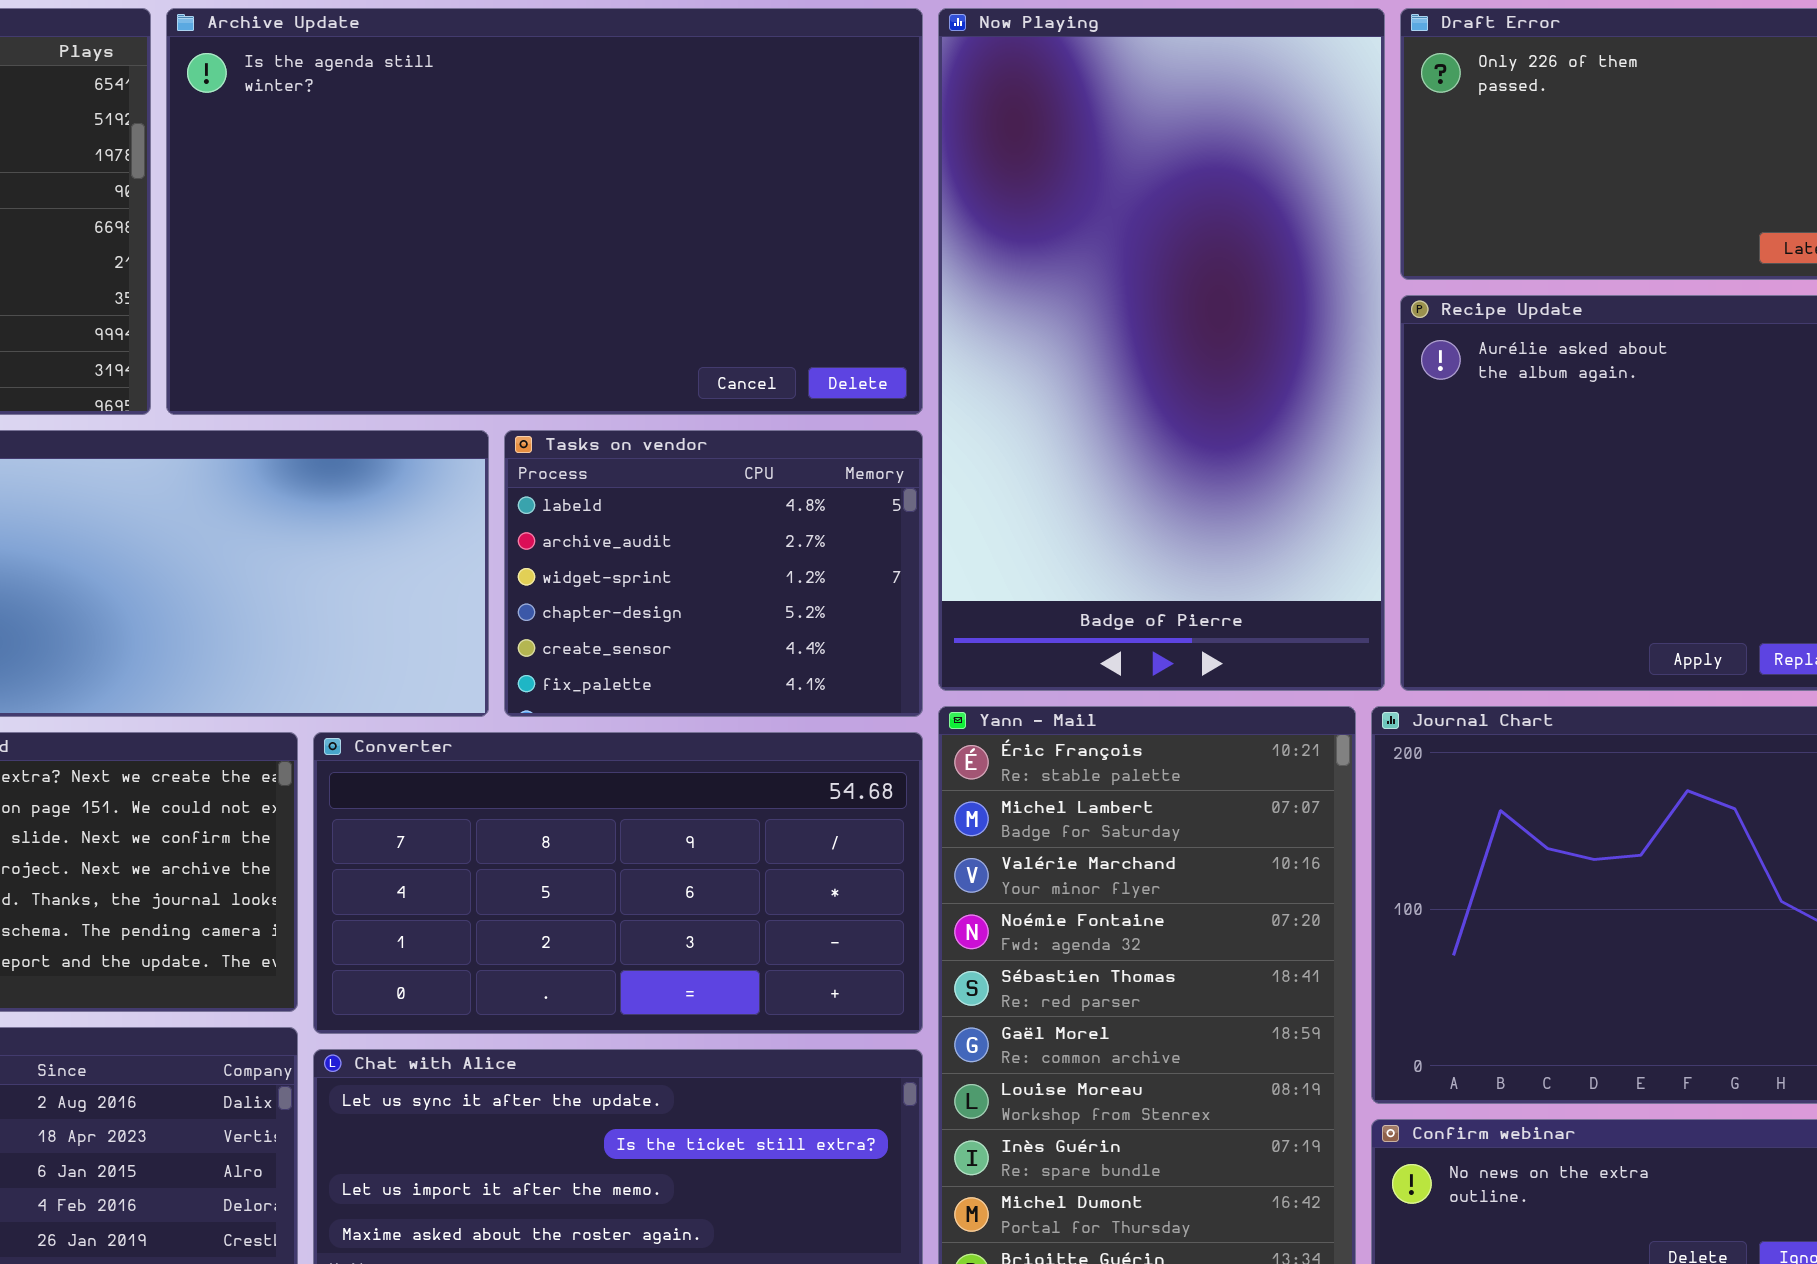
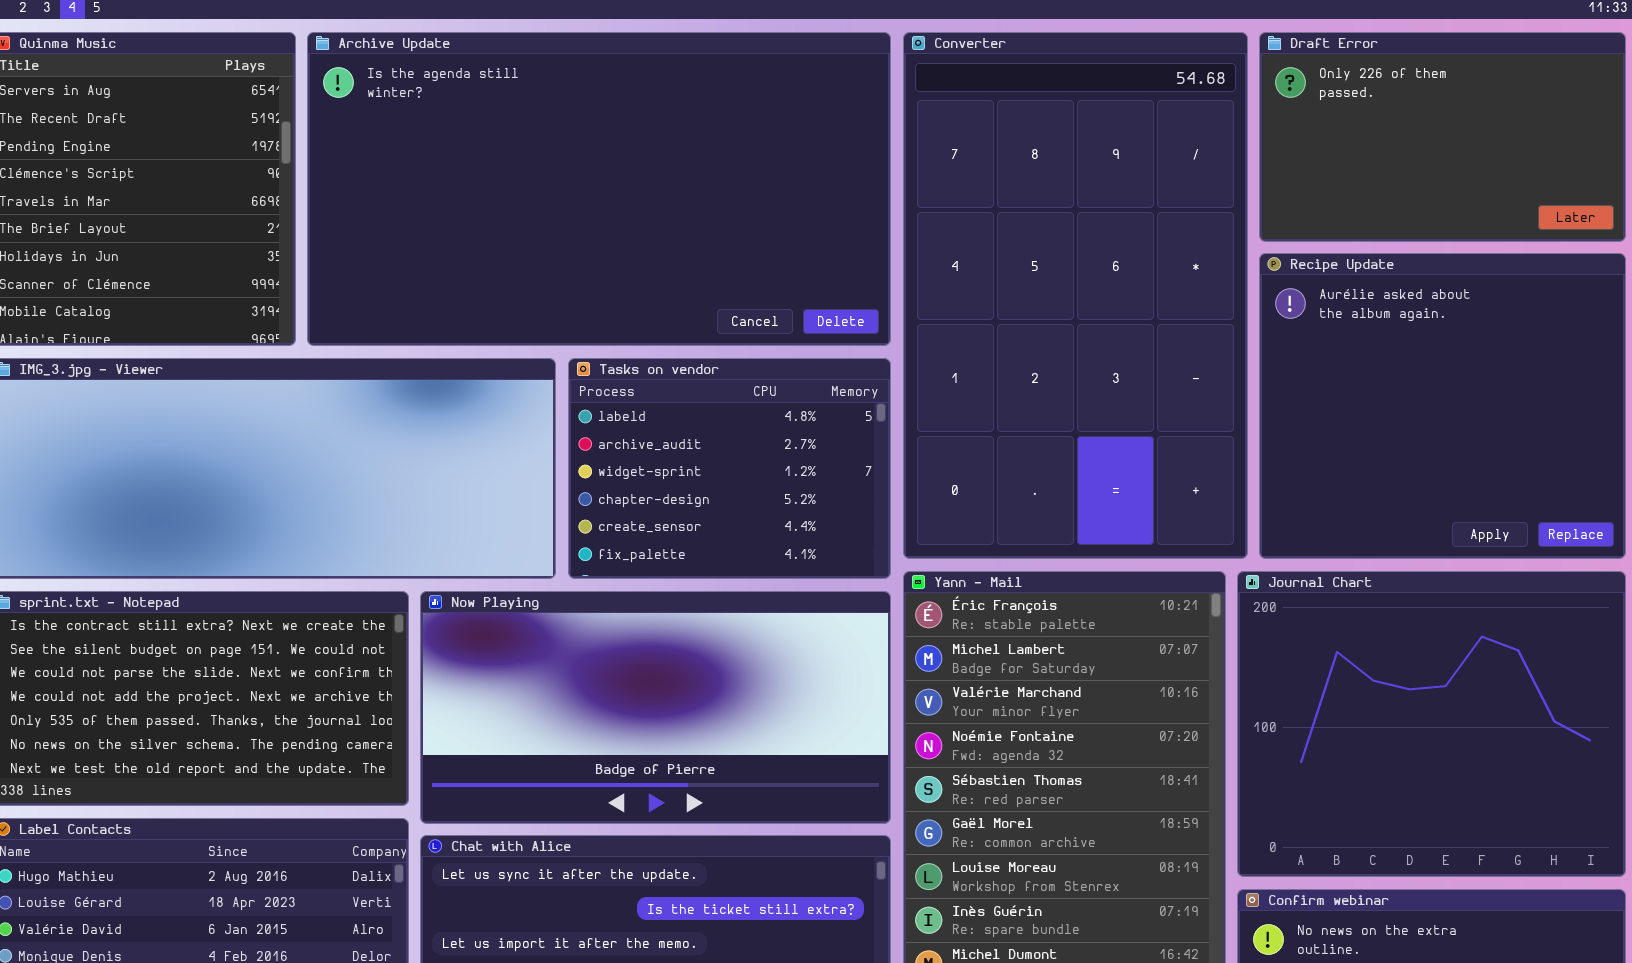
Now Playing: [938,8,1385,691] -> [420,591,891,824], moved, resized
Converter: [313,732,923,1034] -> [903,32,1248,559], moved, resized

